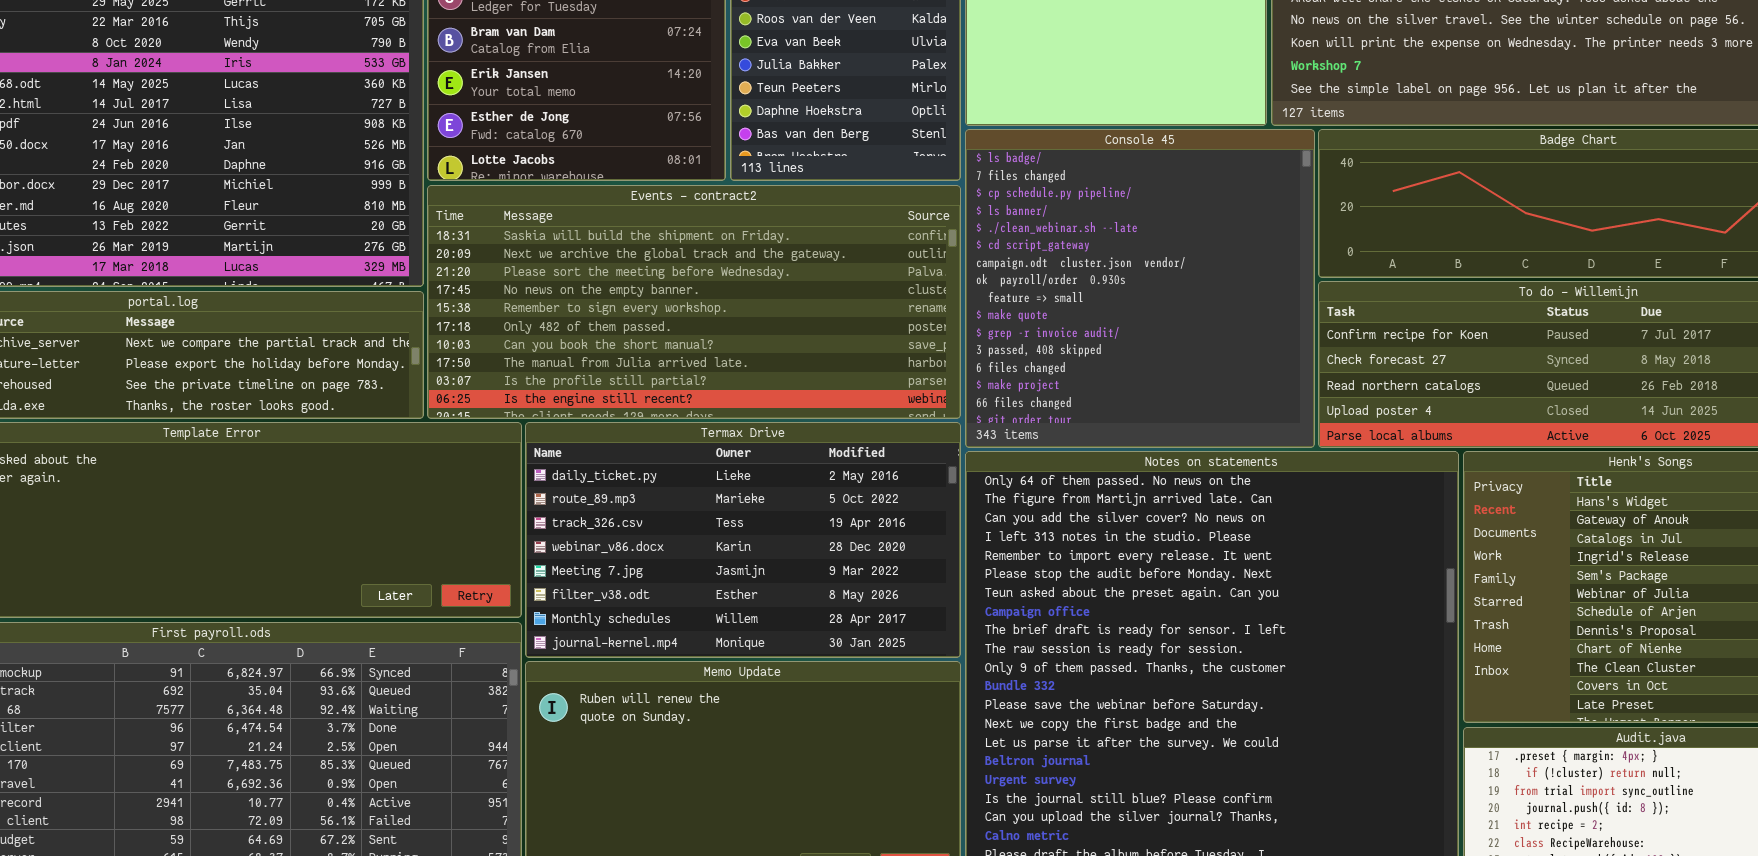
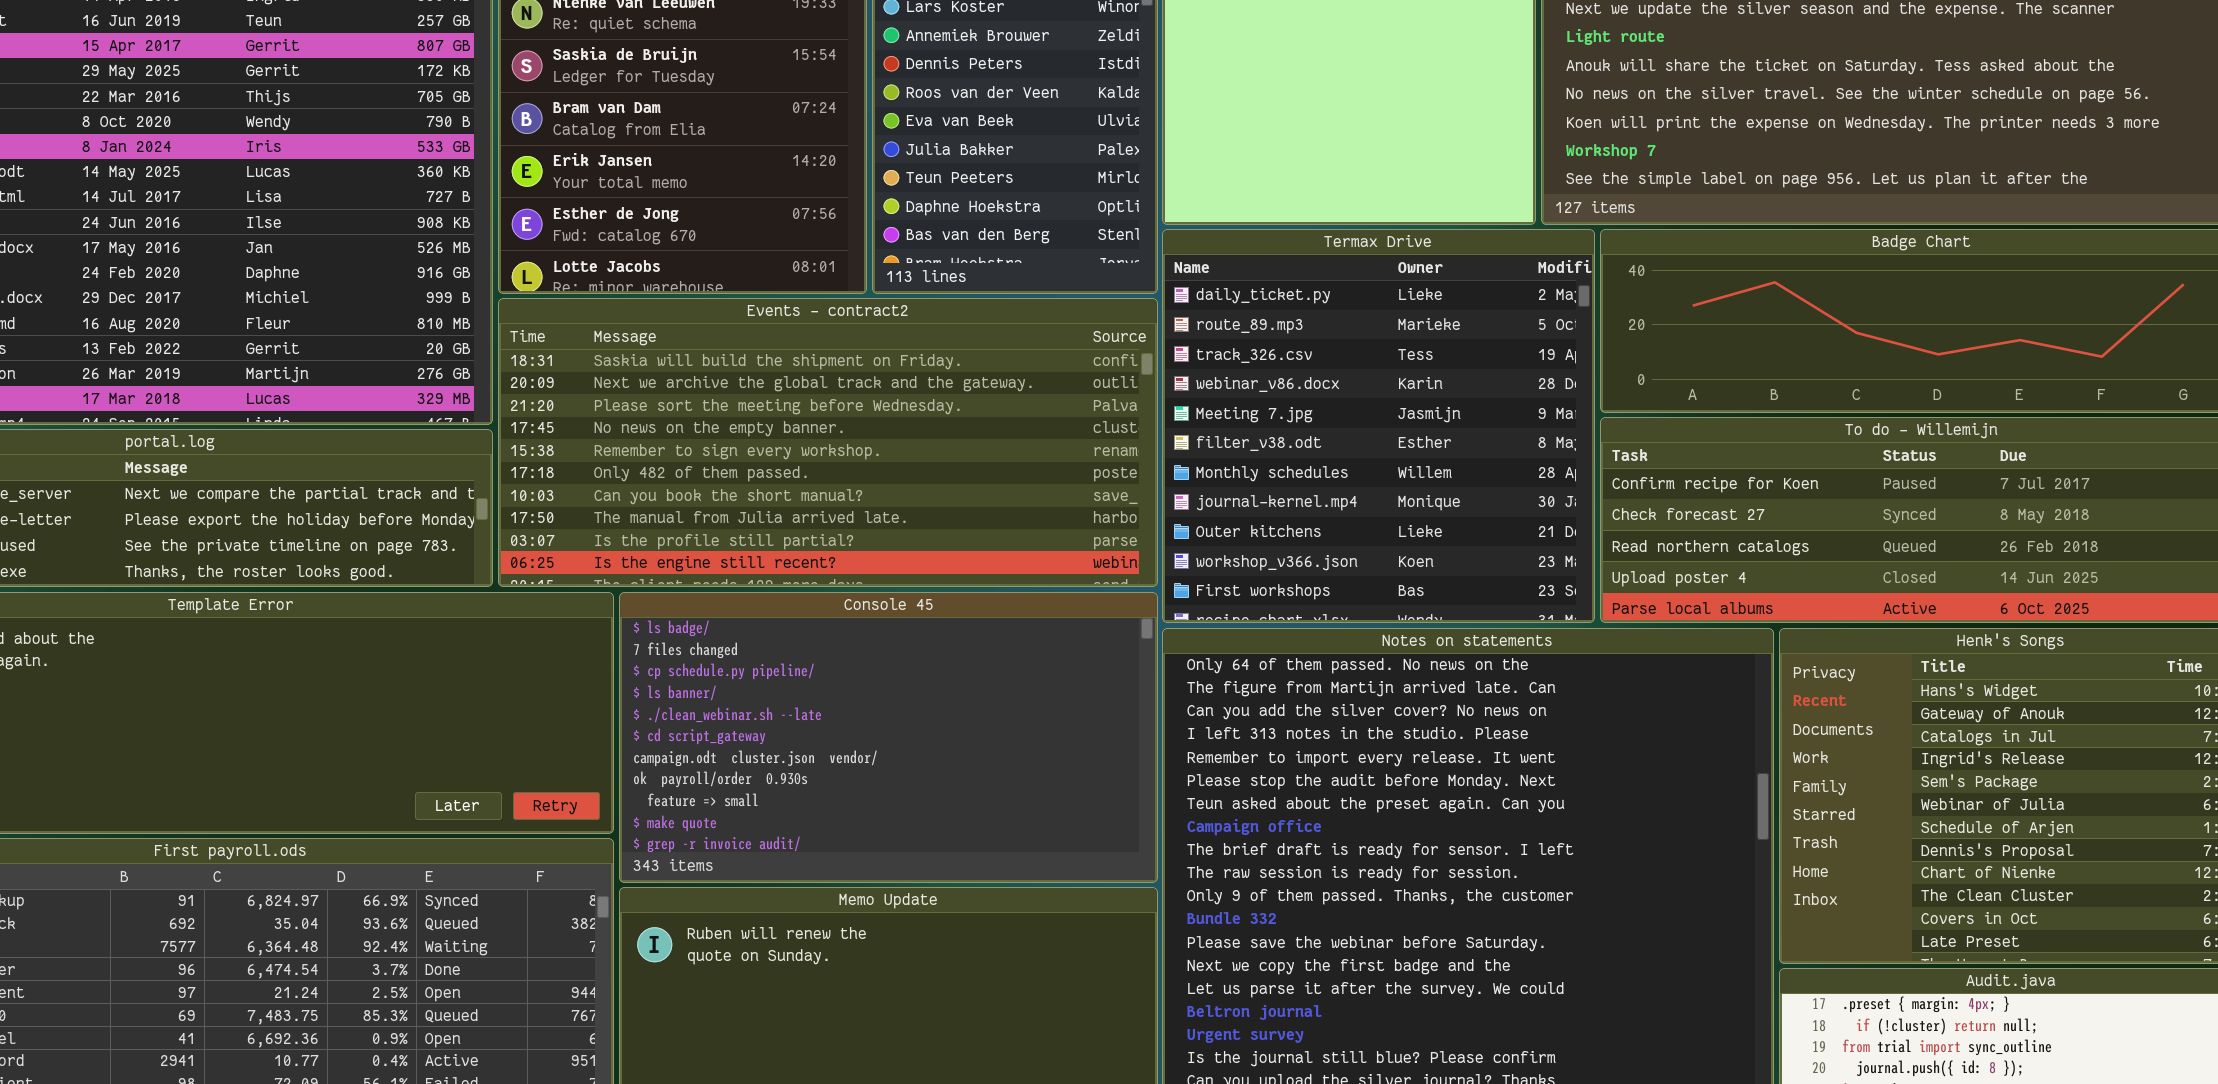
Console 45: [965,129,1315,448] -> [619,592,1158,883], moved, resized
Termax Drive: [525,422,961,658] -> [1162,229,1595,623], moved, resized

